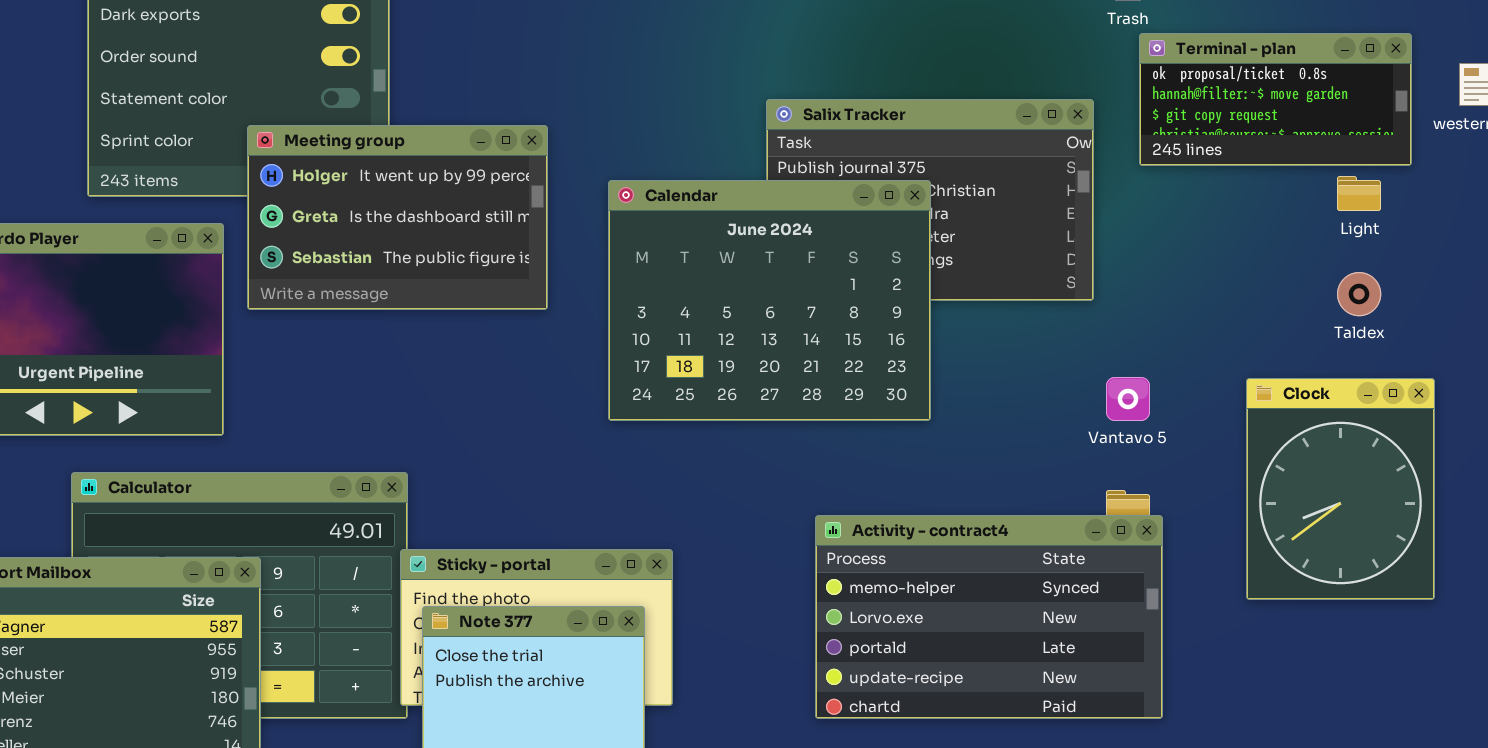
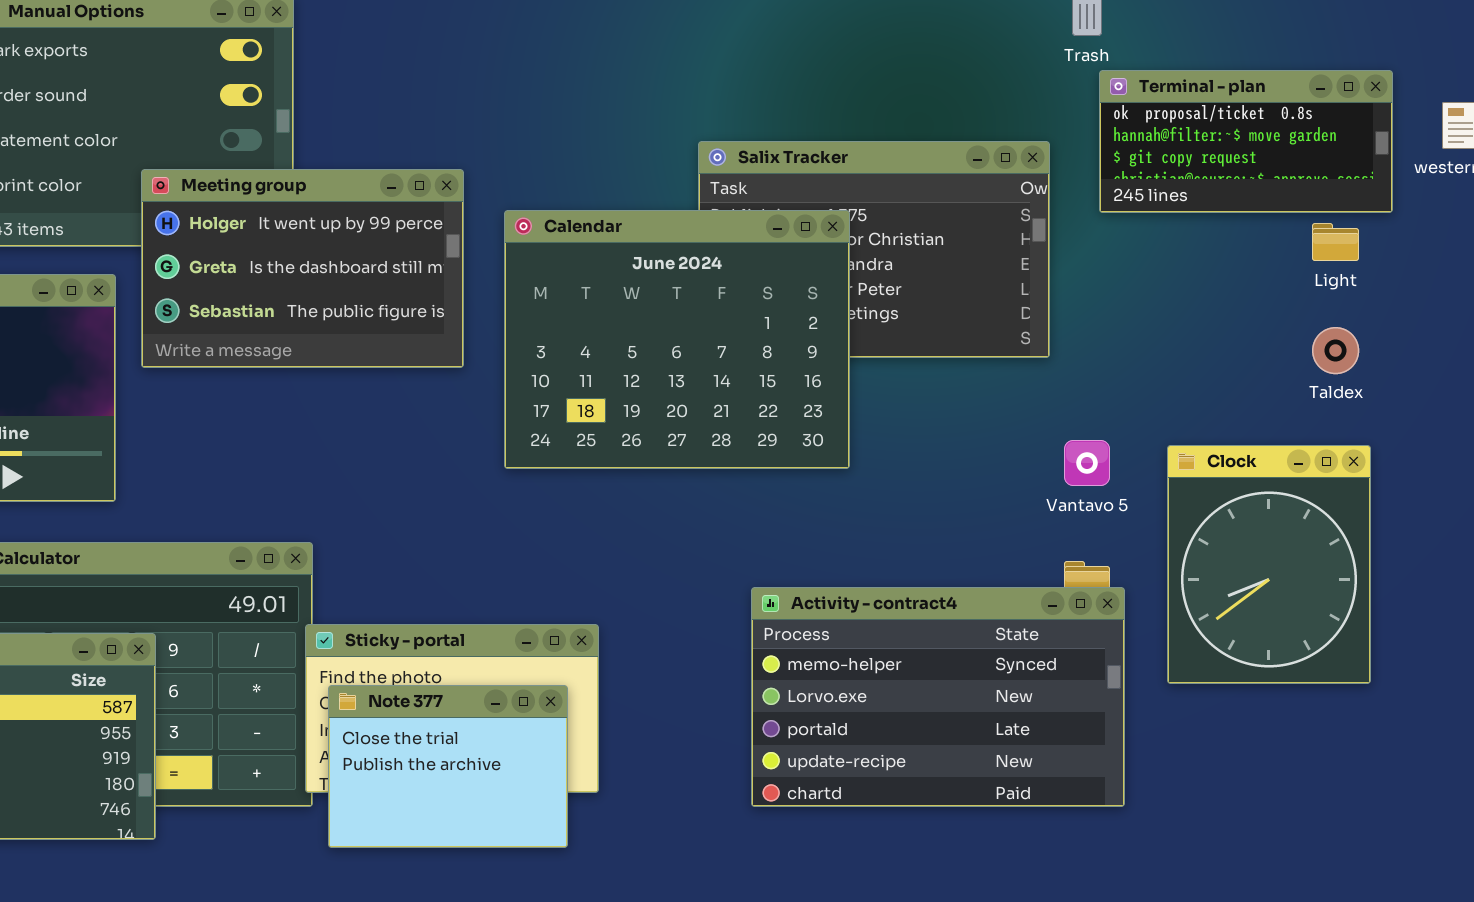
Calendar: [608,180,931,421] -> [504,210,850,469], moved
Clock: [1246,378,1435,600] -> [1167,445,1371,684], moved

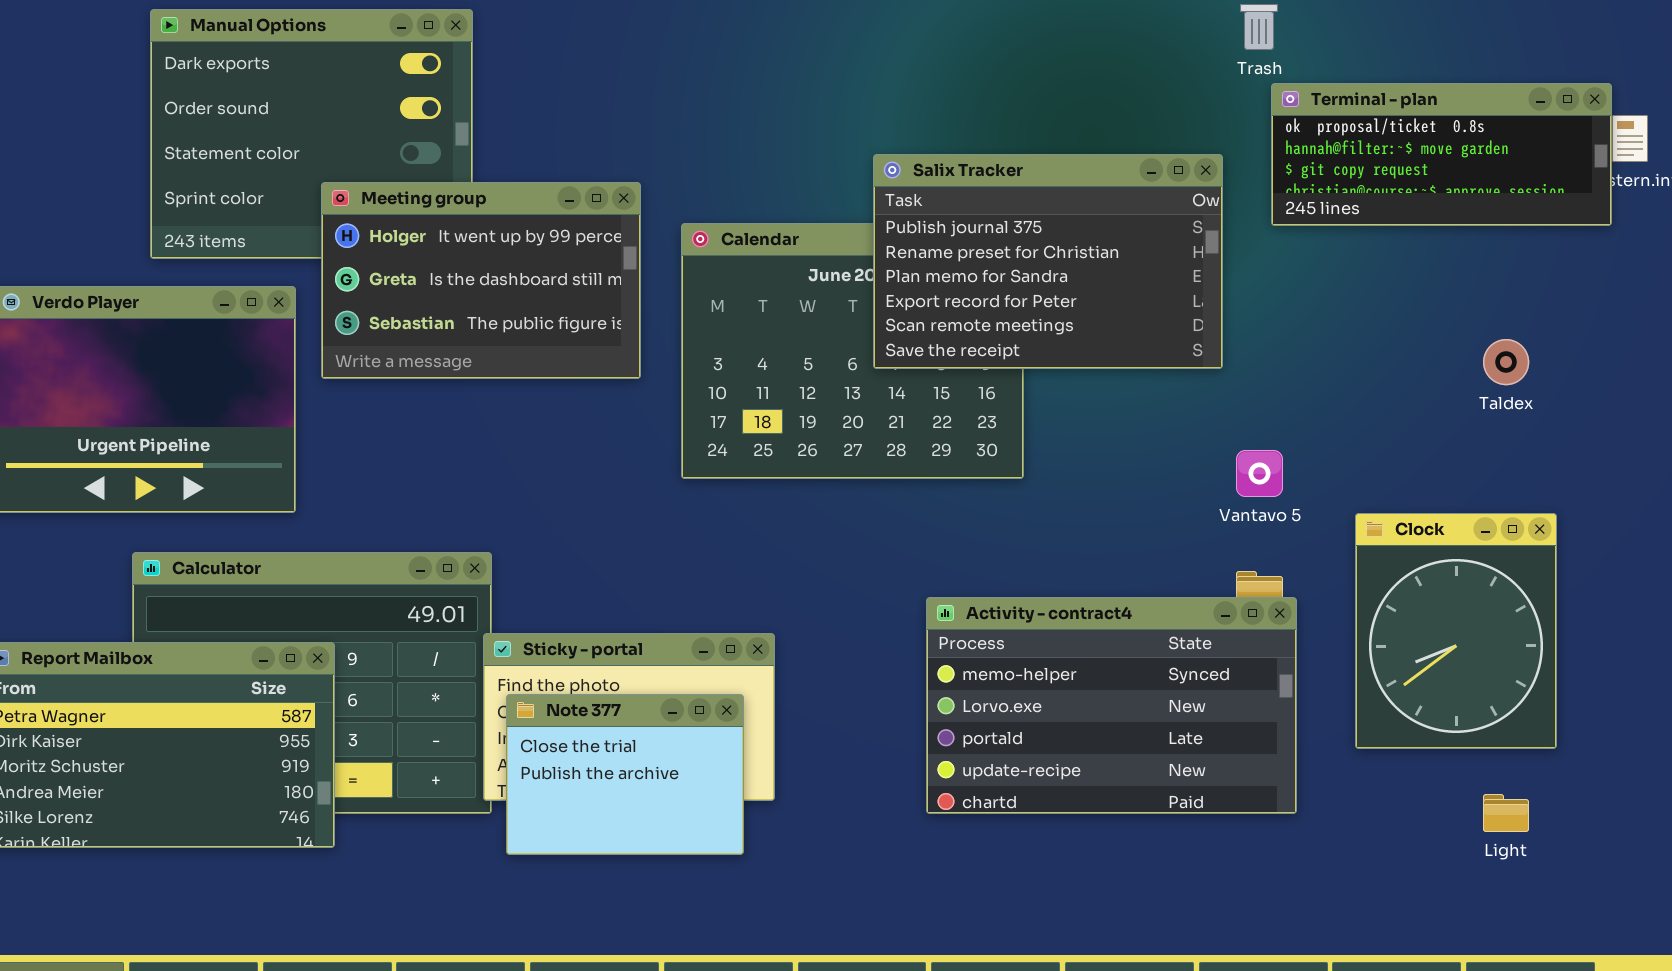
Terminal - plan: [1099,70,1393,213] -> [1271,83,1612,226], resized
Salix Tracker: [698,141,1050,358] -> [873,154,1223,369], raised
Light: [1312,223,1359,261] -> [1483,794,1529,832], moved
Clock: [1167,445,1371,684] -> [1355,513,1557,749], moved

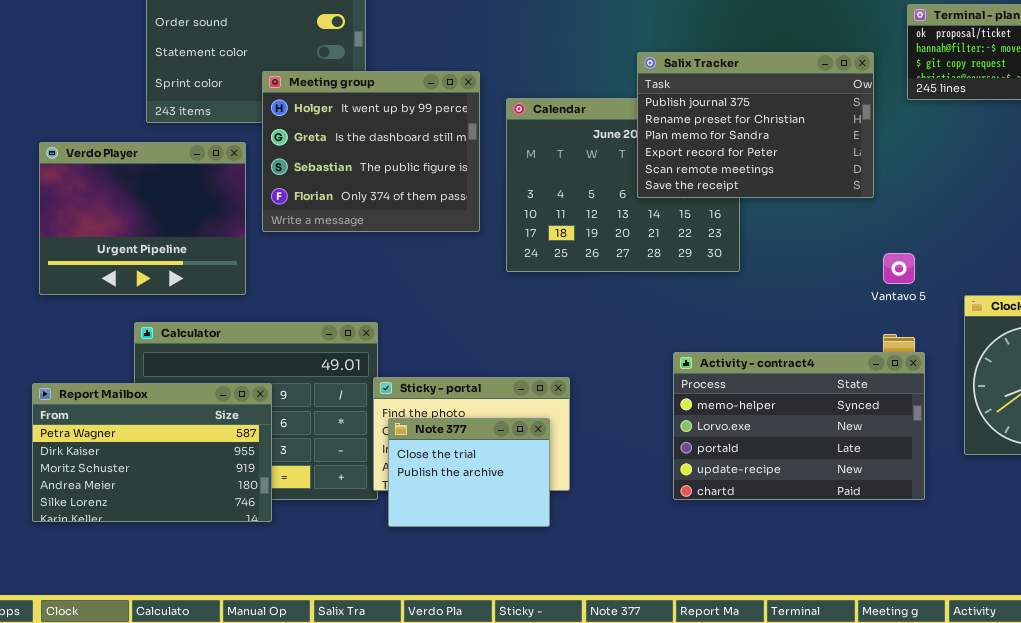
Meeting group: [321,182,641,379] -> [262,71,480,232], resized

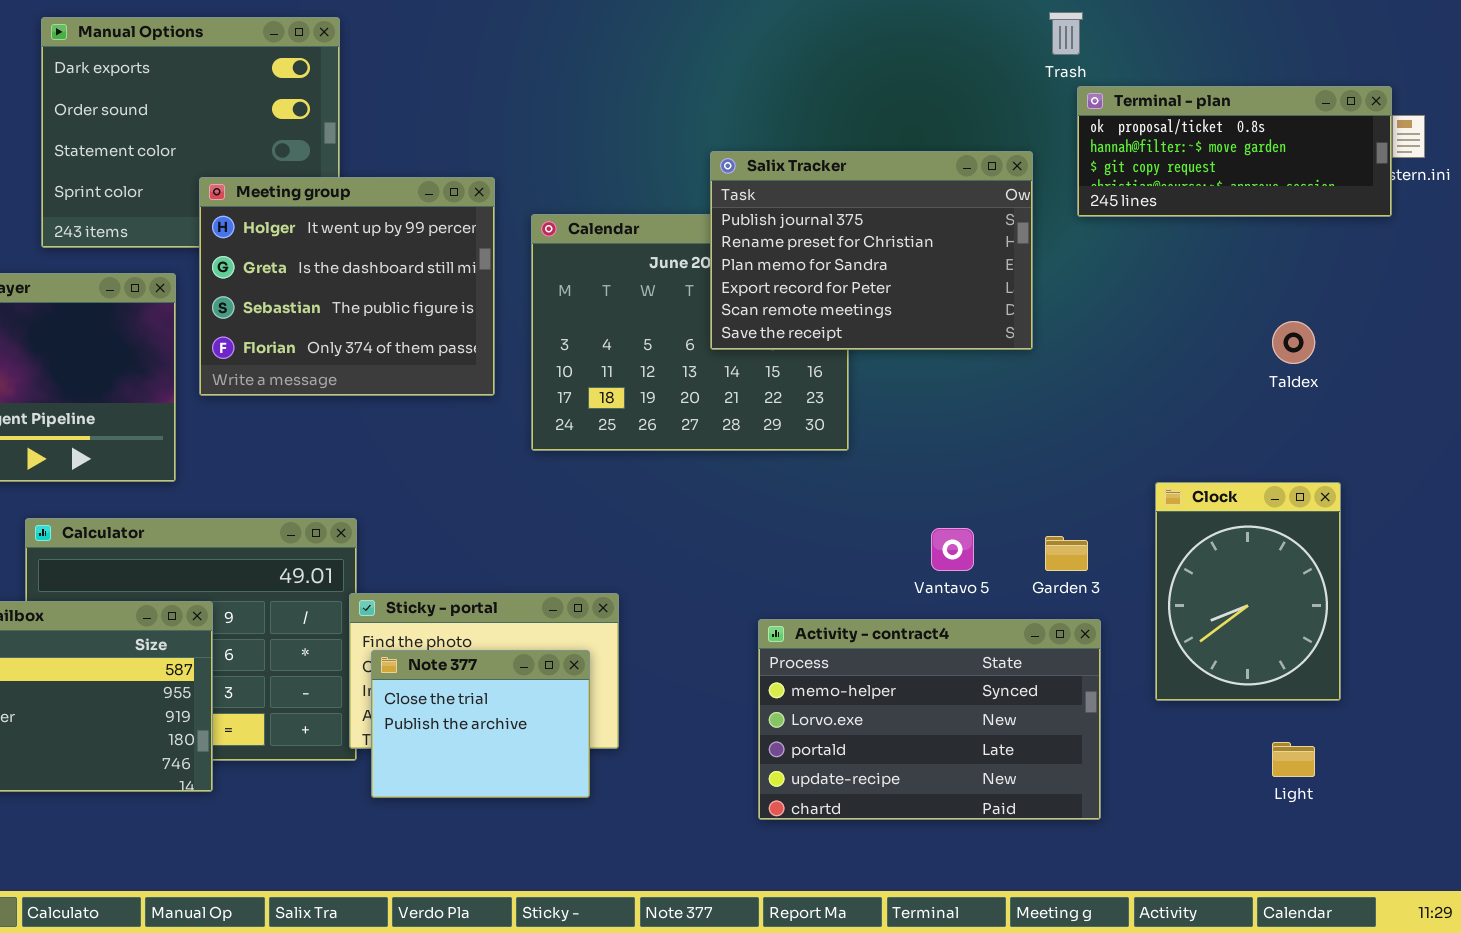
Vantavo 5: [883,253,915,284] -> [931,528,974,571], moved
Activity - contract4: [673,352,925,500] -> [758,619,1101,820], moved

